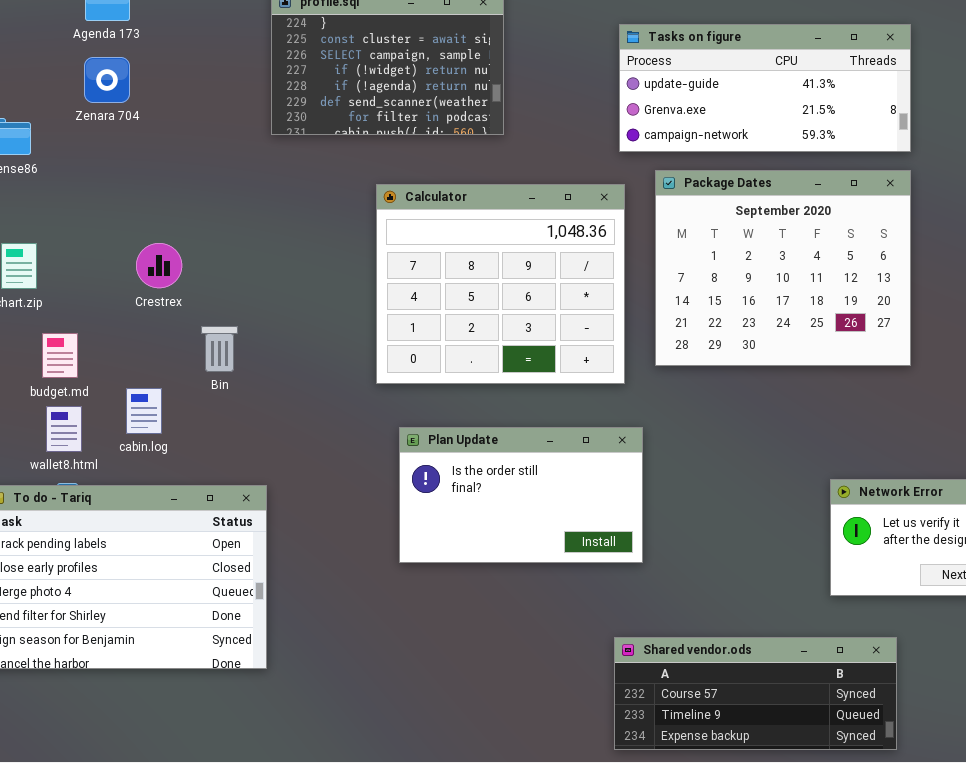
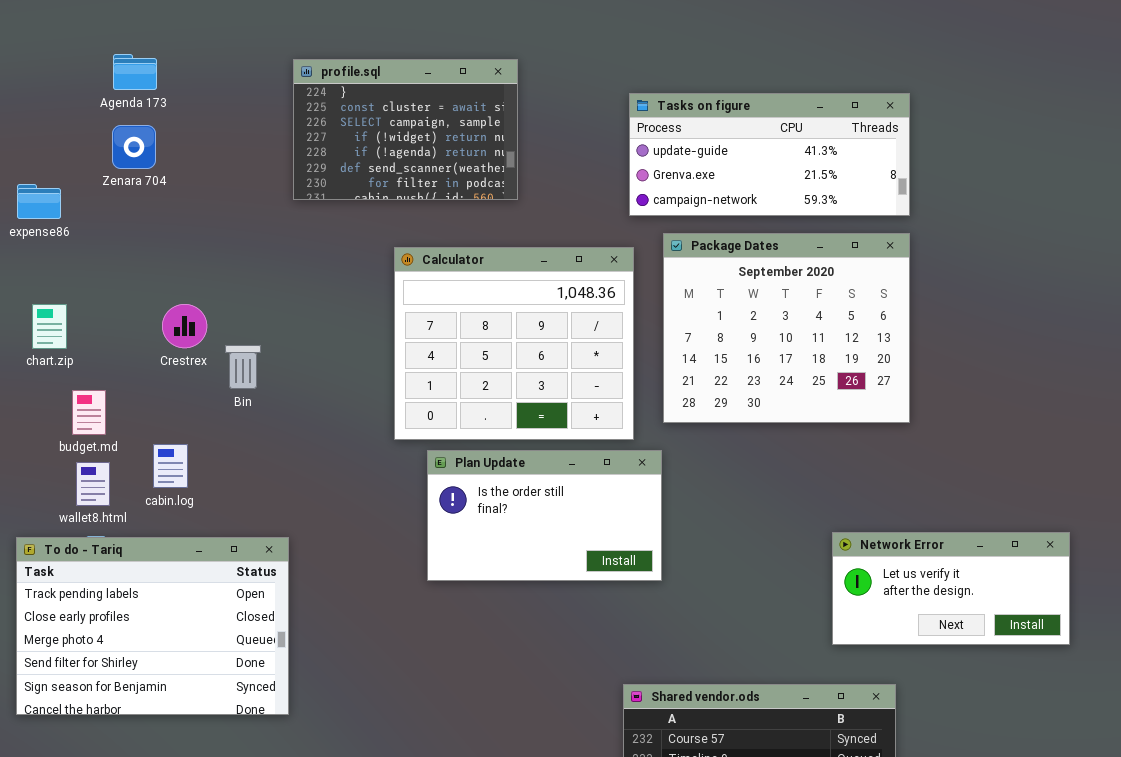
Bin: [201,326,238,372] -> [225,345,261,389], moved
Plan Update: [399,427,643,563] -> [427,450,662,581], moved

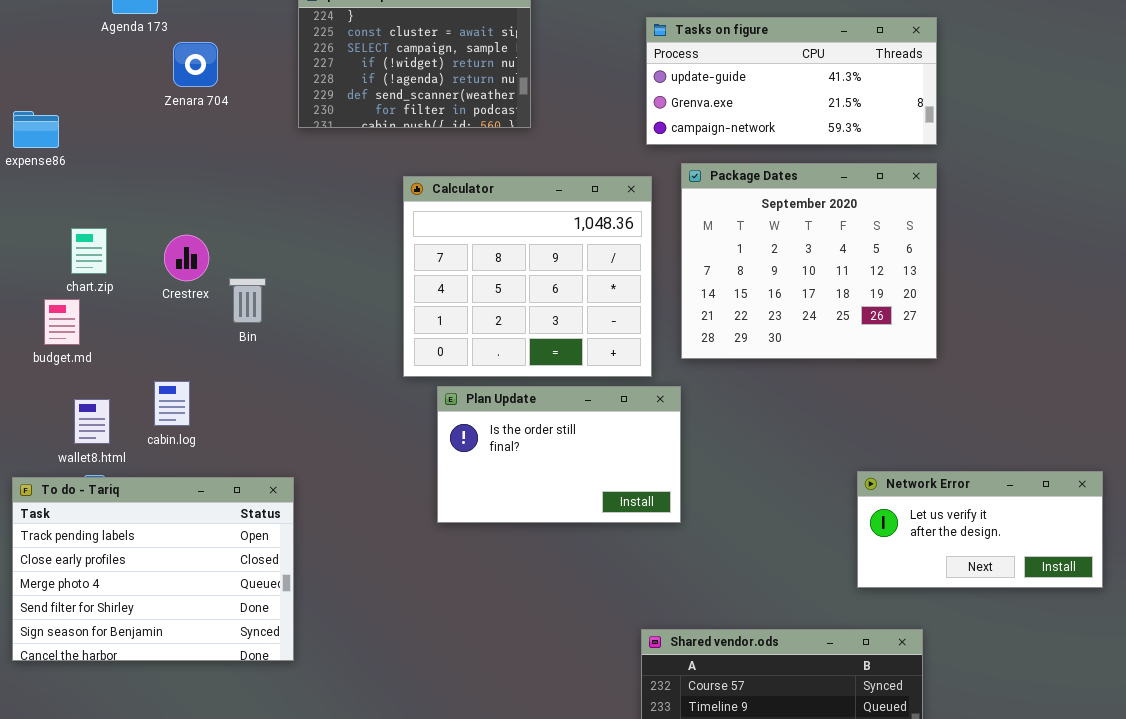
Zenara 704: [112,125,156,169] -> [173,42,218,87], moved
chart.zip: [32,304,67,349] -> [71,228,107,274], moved
budget.md: [72,390,106,435] -> [44,299,80,345], moved

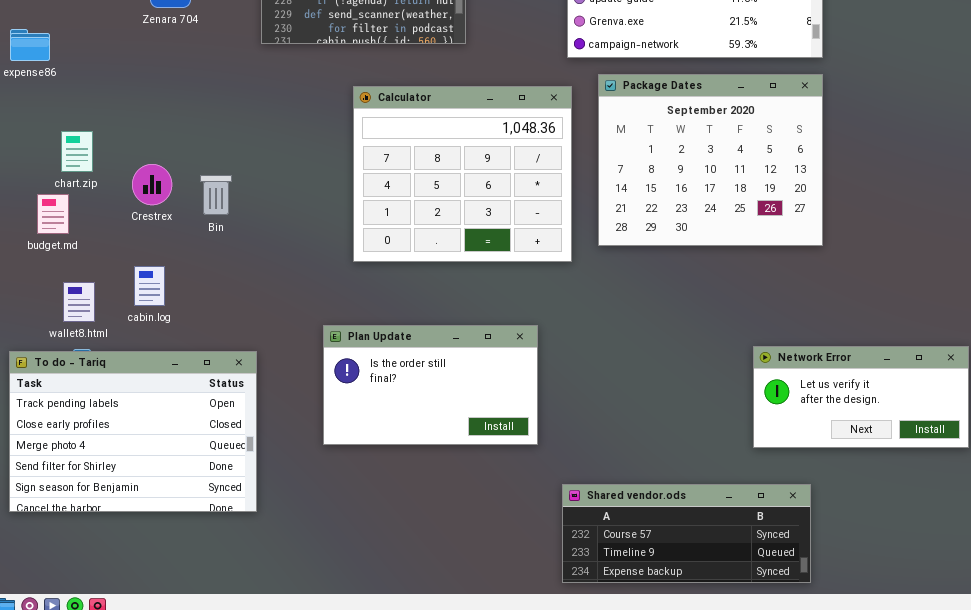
Crestrex: [164,235,209,281] -> [132,164,172,205], moved
Plan Update: [437,386,681,523] -> [323,325,538,445], moved

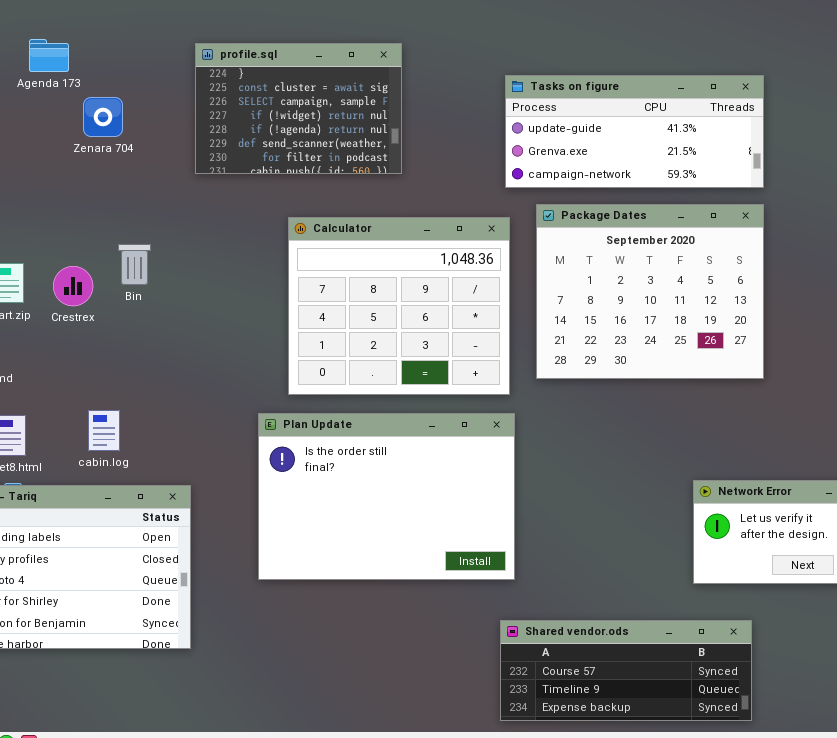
Crestrex: [132,164,172,205] -> [53,266,93,306], moved
Bin: [200,175,232,215] -> [118,244,151,285], moved
cabin.log: [134,266,165,306] -> [88,410,120,451], moved
Plan Update: [323,325,538,445] -> [258,413,515,580], resized

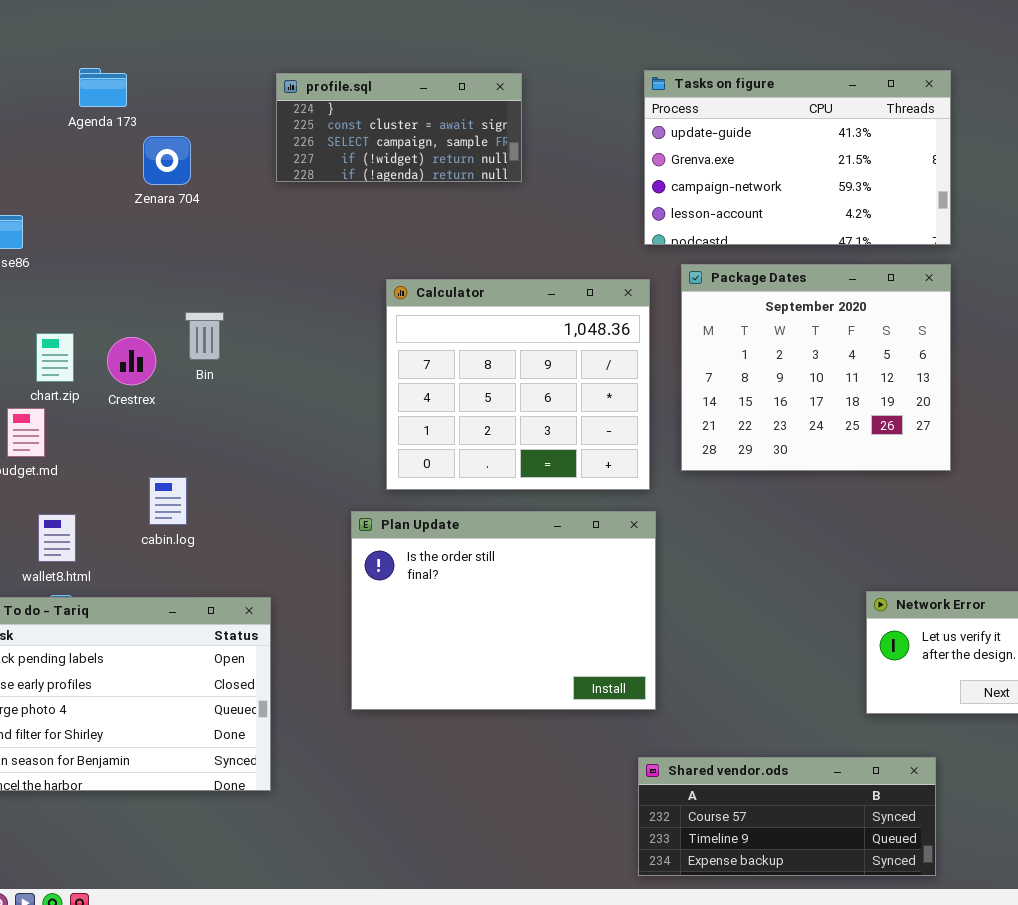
profile.sql: [195,43,402,174] -> [276,73,522,182], resized
Tasks on figure: [505,75,764,188] -> [644,70,951,245], resized
cabin.log: [88,410,120,451] -> [149,477,187,525], moved

